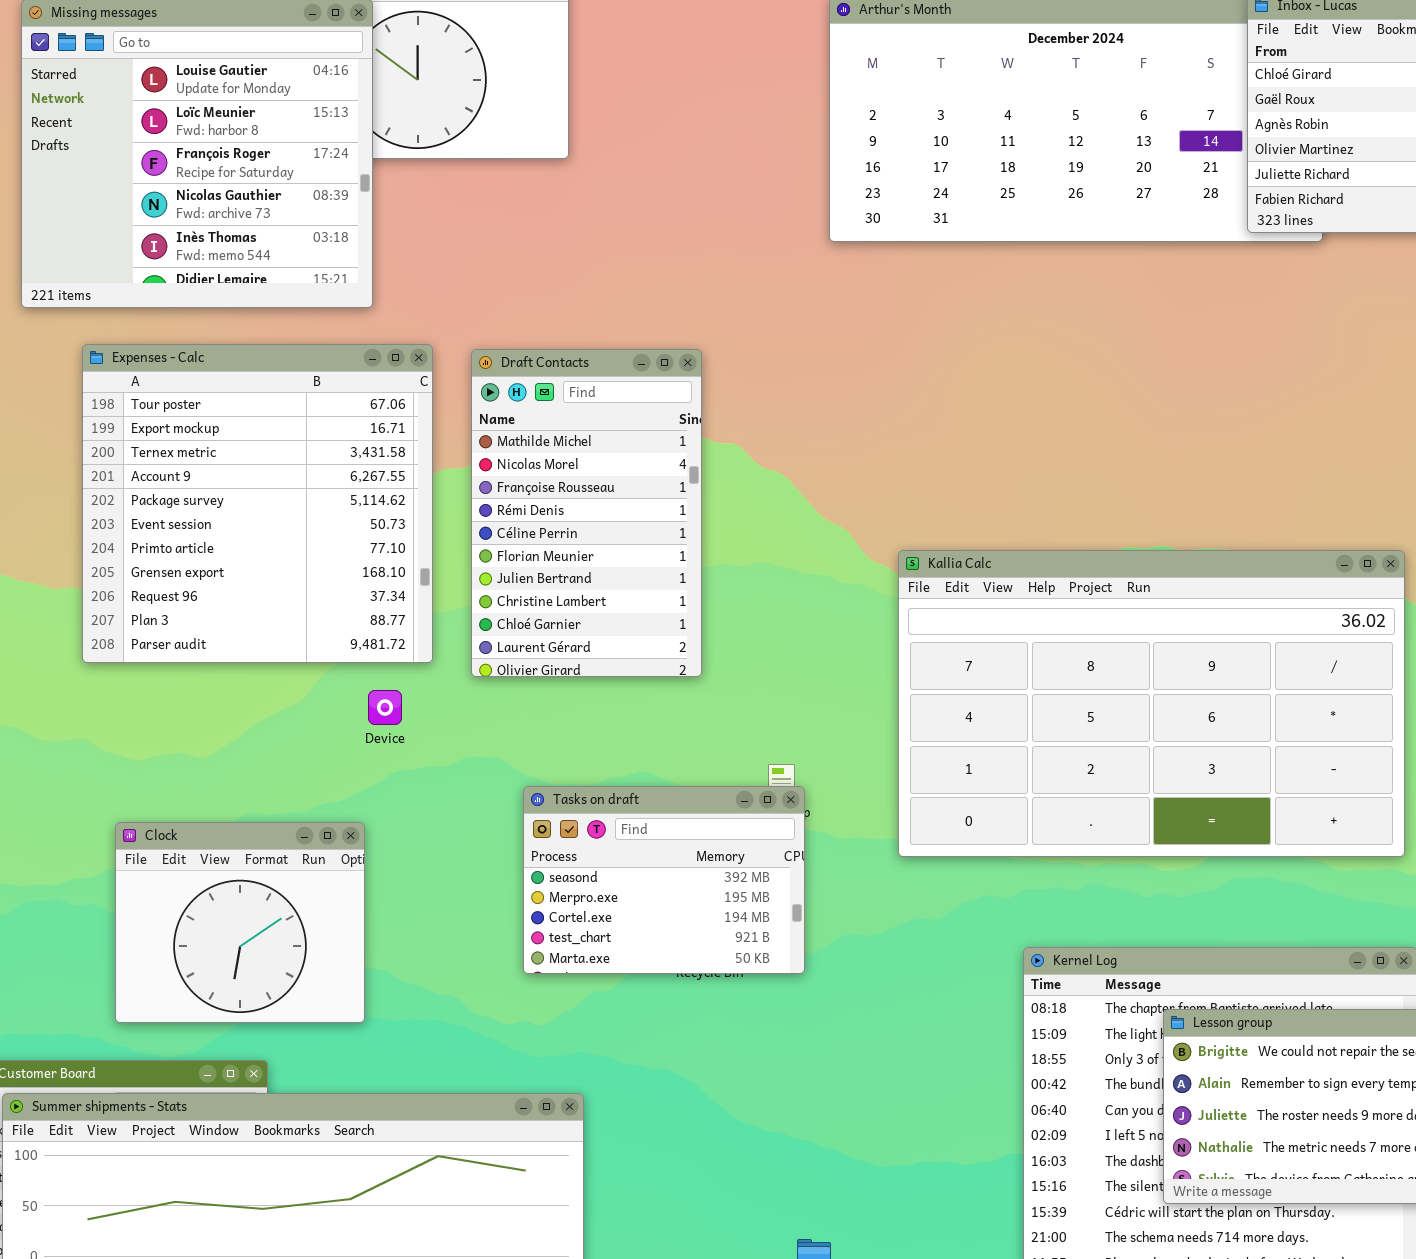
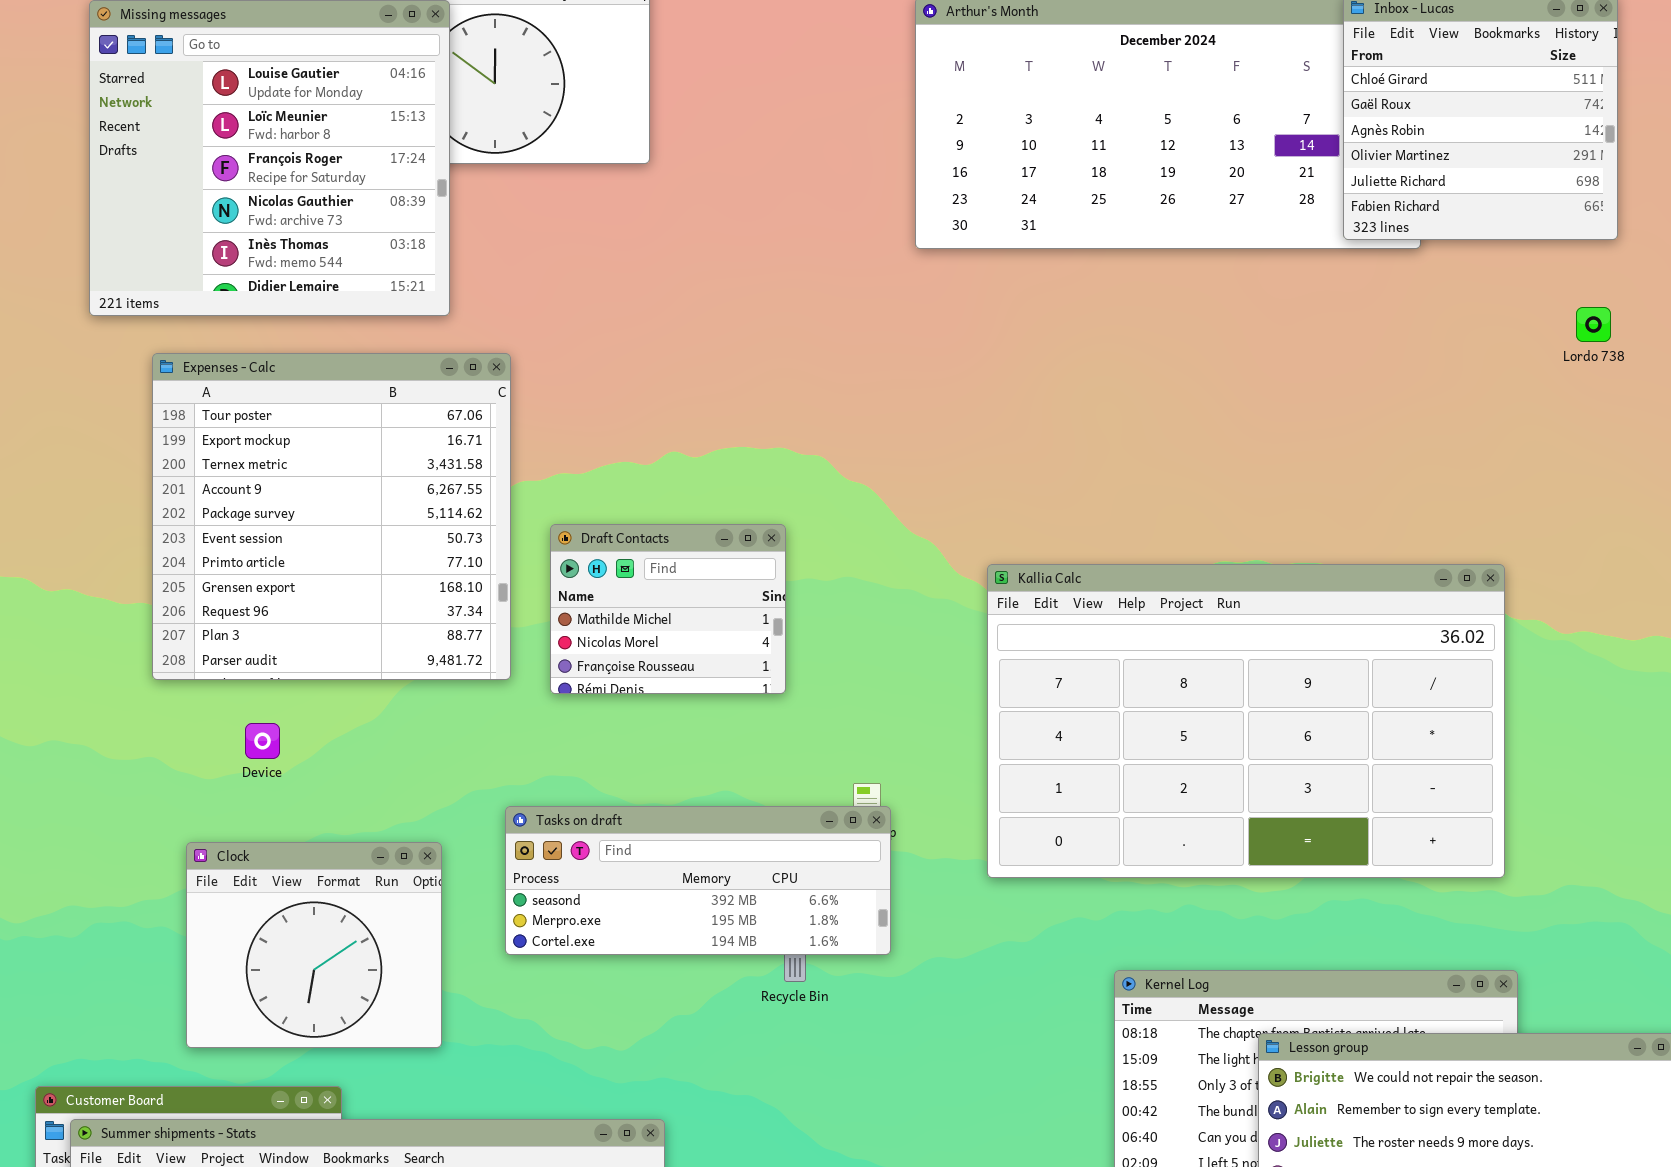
Draft Contacts: [471,349,702,677] -> [550,524,786,694], resized
Device: [368,690,402,725] -> [245,723,280,759], moved
Tasks on draft: [523,786,805,974] -> [505,806,891,955], resized

